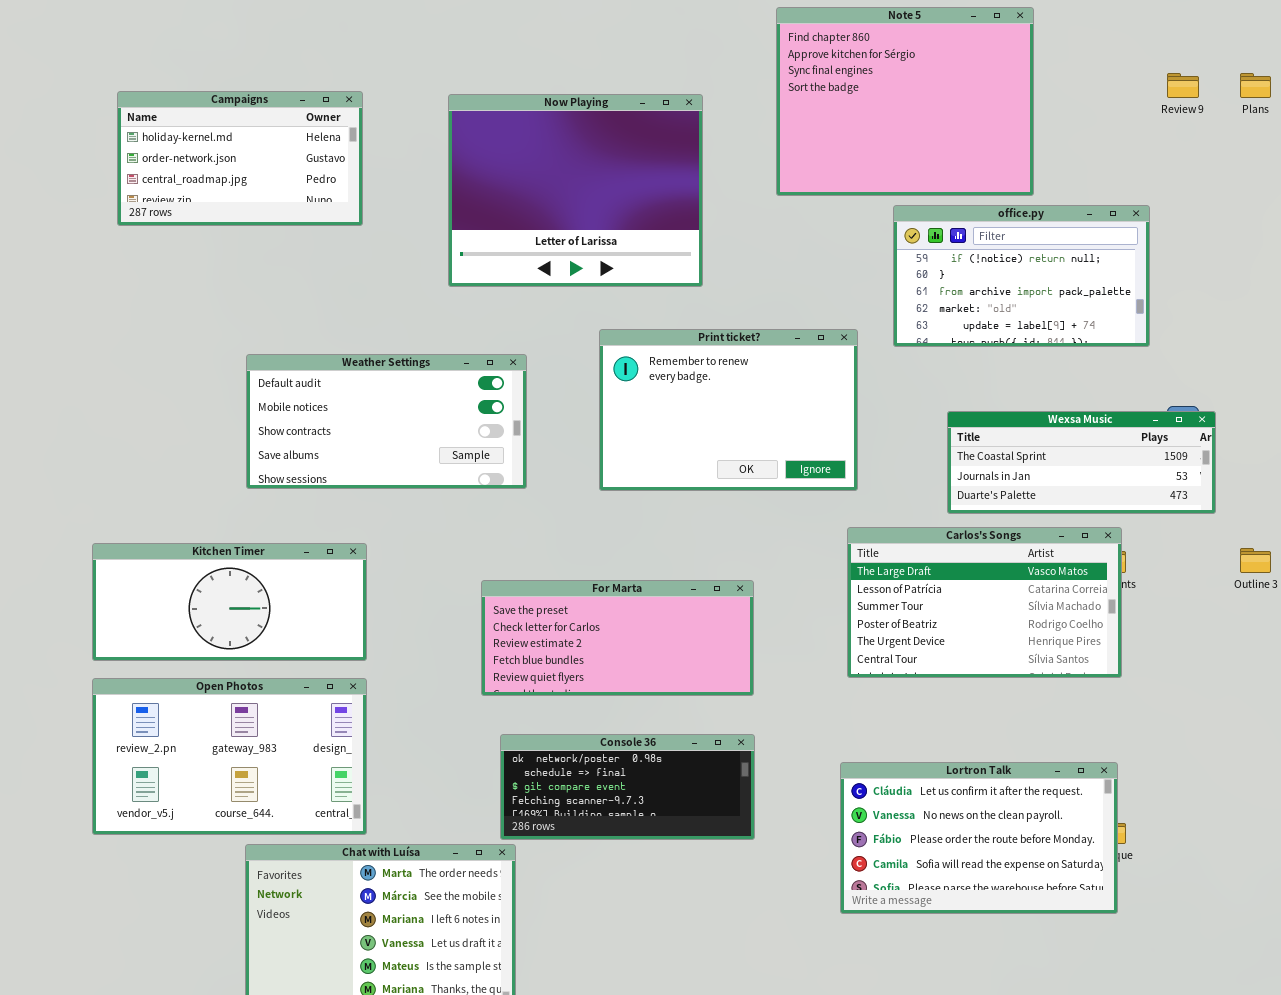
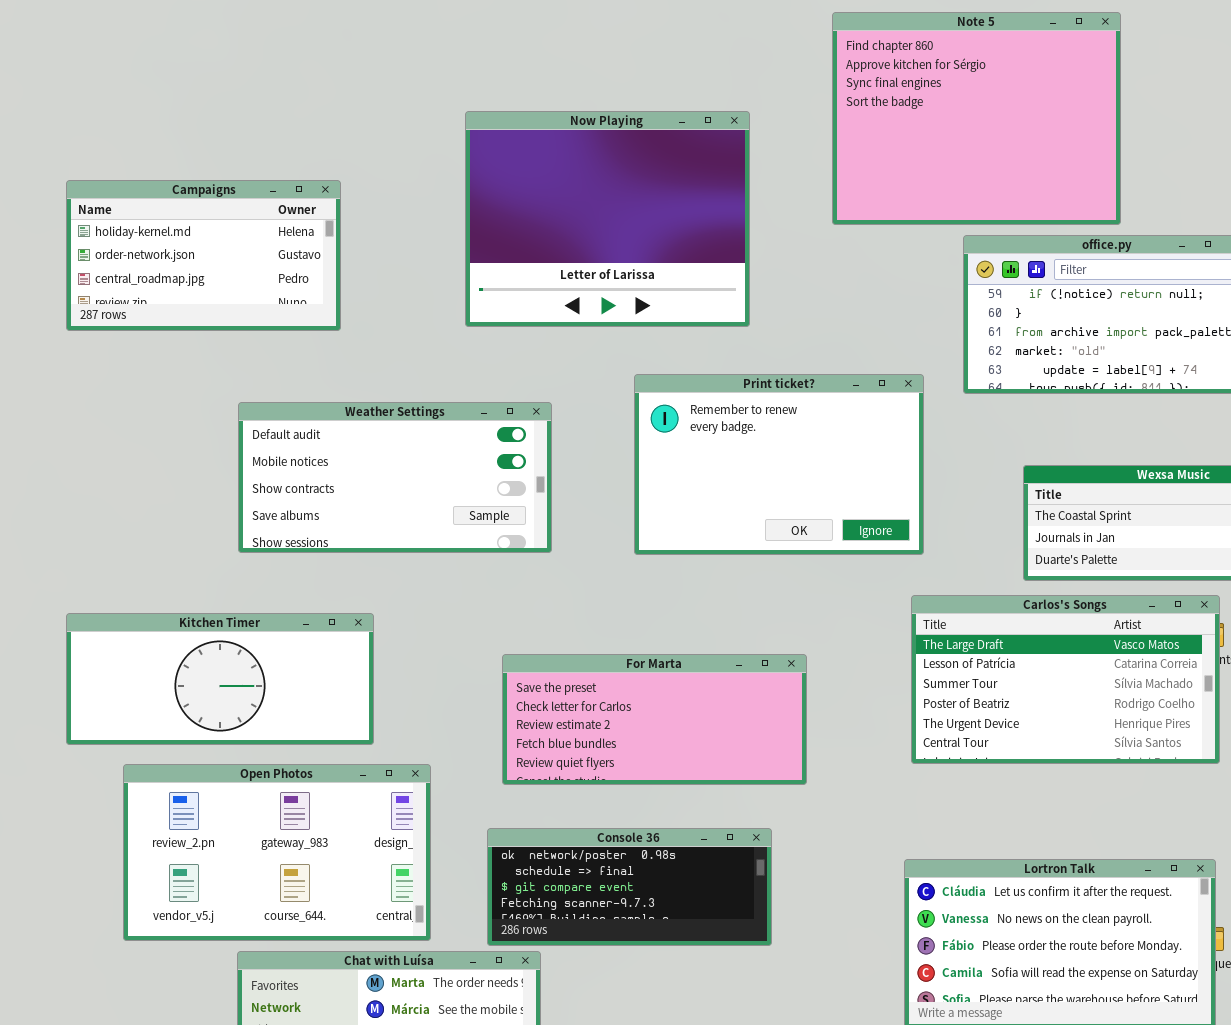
Campaigns: [117,91,363,226] -> [66,180,341,331], moved
Open Photos: [92,678,367,835] -> [123,764,431,941], moved
Console 36: [500,734,755,840] -> [487,828,772,946], moved

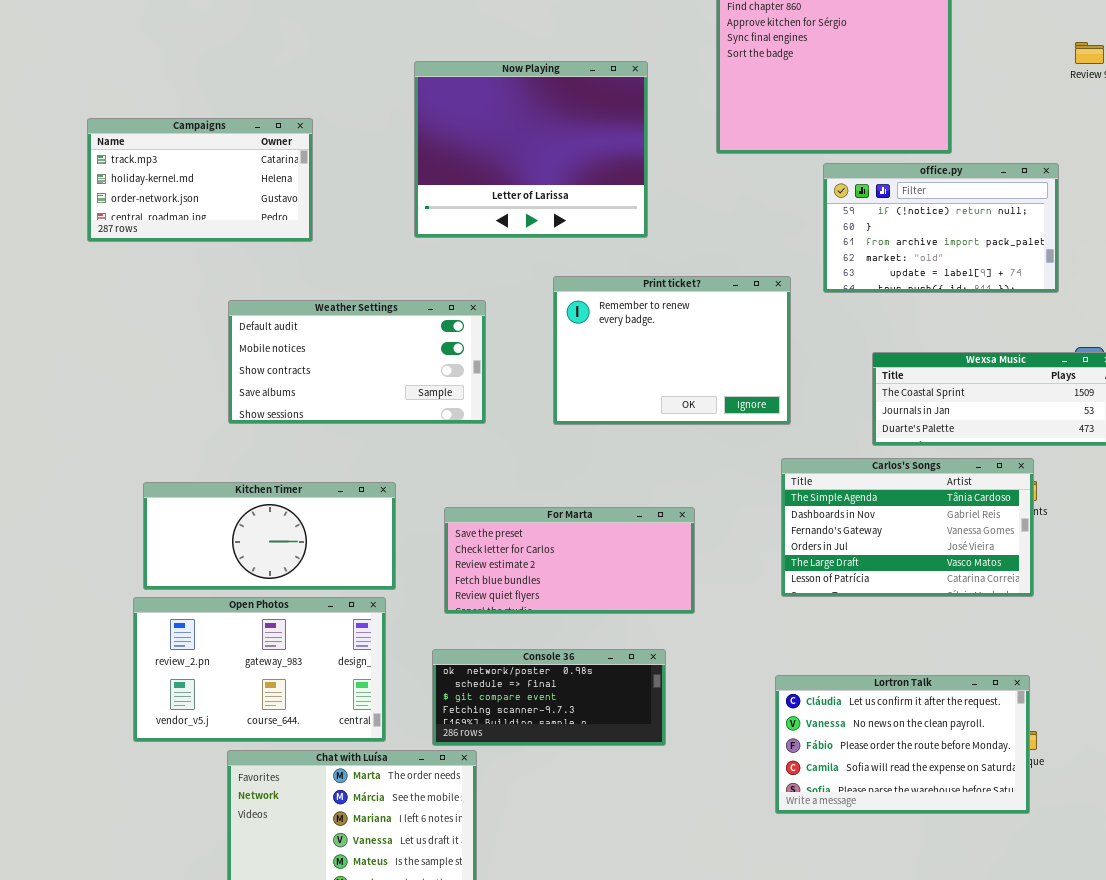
Campaigns: [66,180,341,331] -> [87,118,313,242], scrolled up 1 row
Carlos's Songs: [911,595,1220,764] -> [781,458,1034,597], scrolled up 4 rows
Kitchen Timer: [66,613,374,745] -> [143,482,396,590], moved

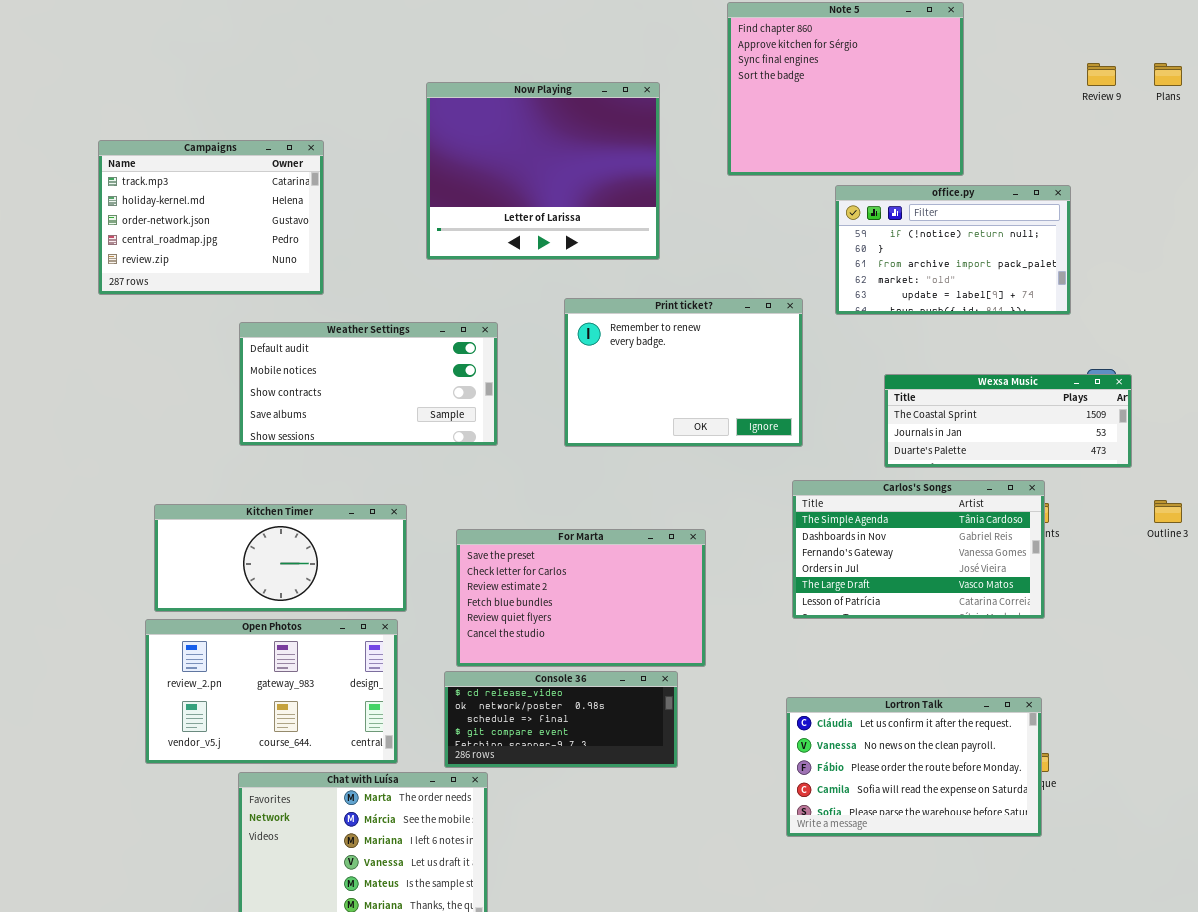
Campaigns: [87,118,313,242] -> [98,140,324,295], resized
For Marta: [444,507,695,614] -> [456,529,706,667], resized
Console 36: [432,649,666,746] -> [444,671,678,768], scrolled up 1 row

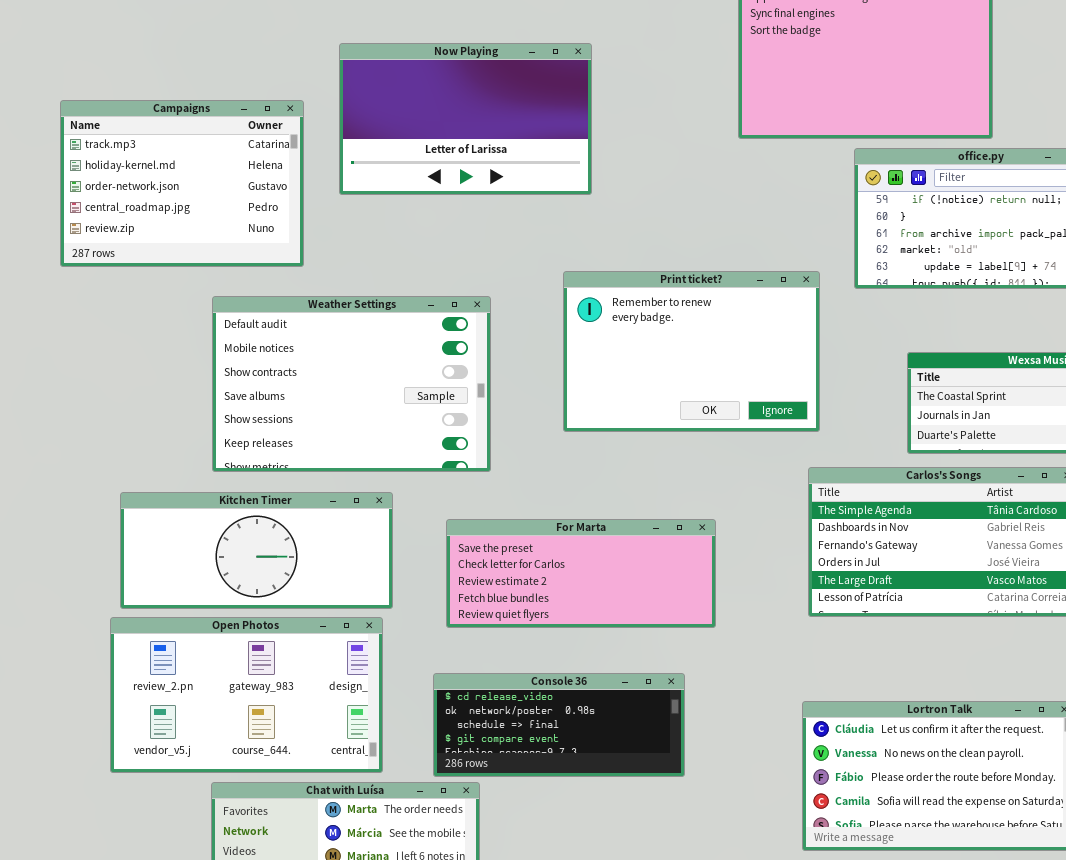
Now Playing: [426,82,660,260] -> [339,43,592,195], moved, resized
Weather Settings: [239,322,498,446] -> [212,296,491,472], resized
For Marta: [456,529,706,667] -> [446,519,716,628], resized

